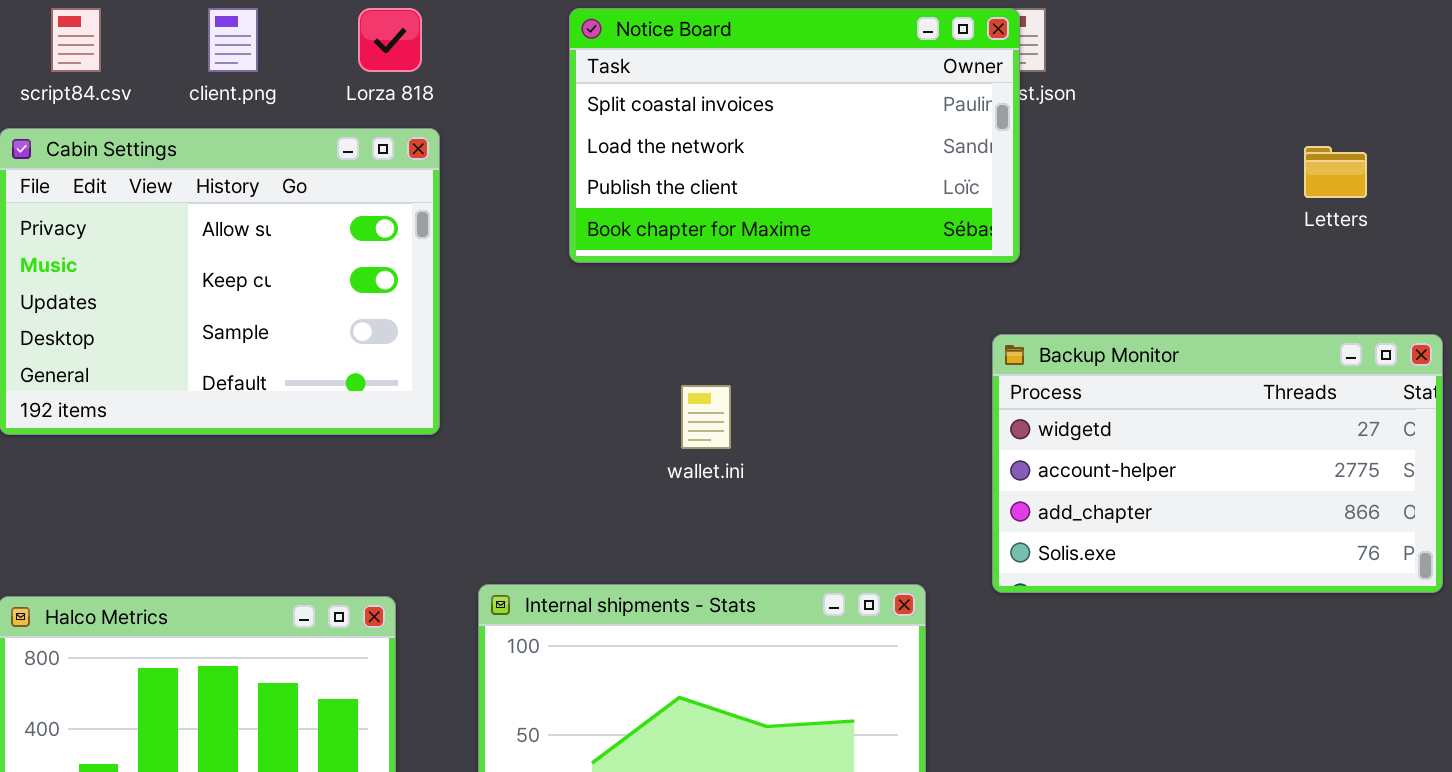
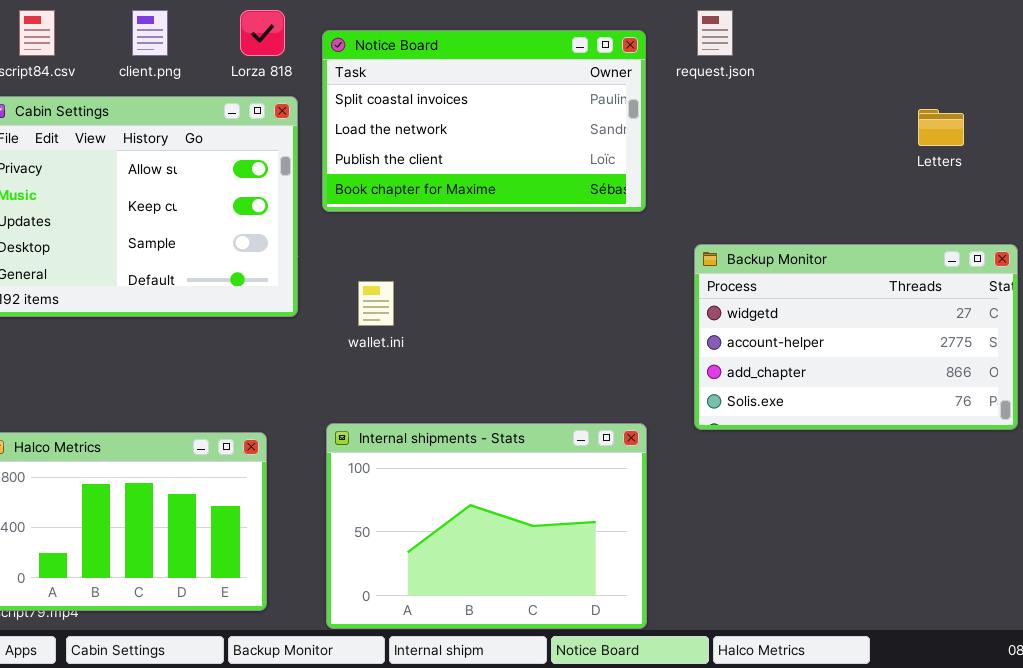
Notice Board: [569,8,1020,263] -> [322,30,646,212], moved
wallet.ini: [681,385,731,449] -> [358,281,394,326], moved

